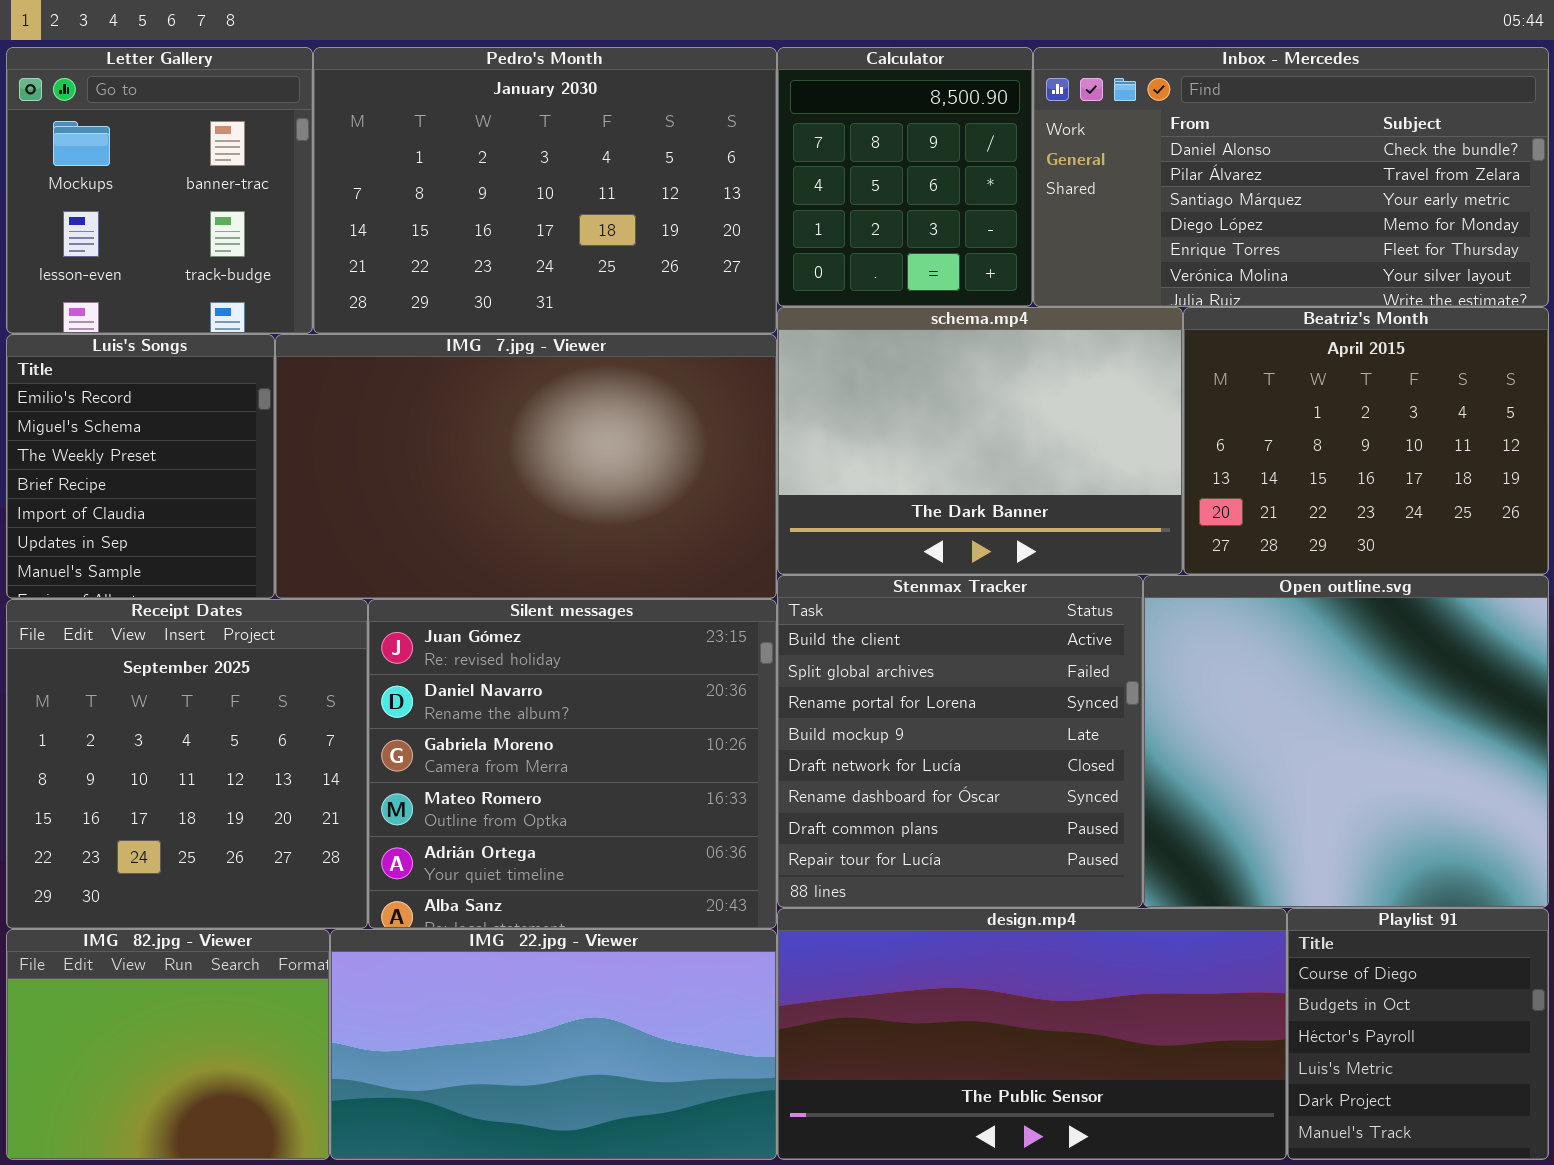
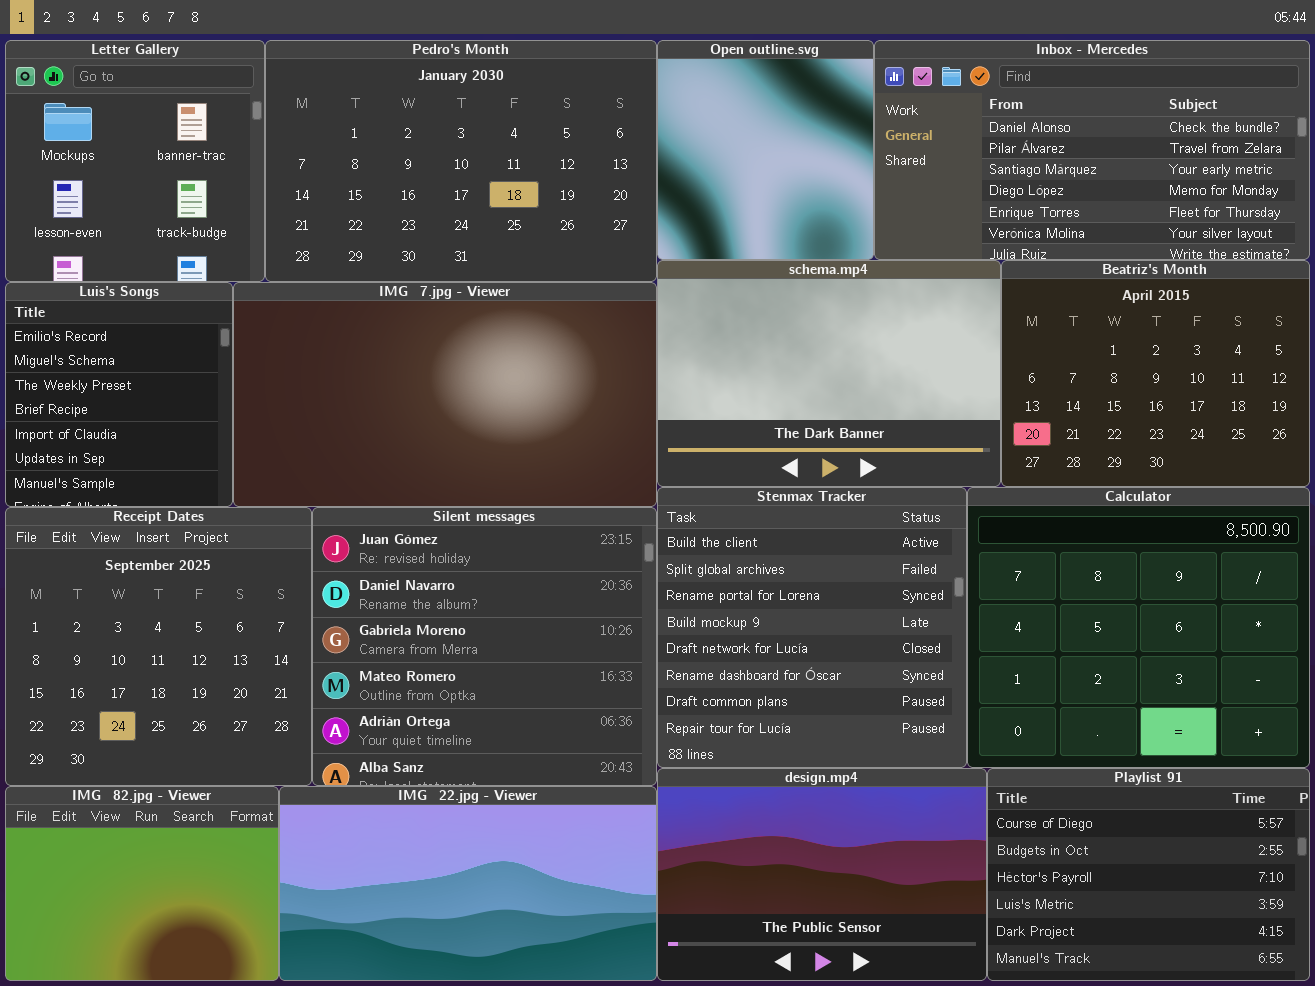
Calculator: [777,47,1033,307] -> [967,487,1310,768], moved, resized
Open outline.svg: [1143,575,1549,908] -> [657,40,874,260], moved, resized
design.mp4: [777,908,1287,1160] -> [657,768,987,981], resized
Playlist 91: [1287,908,1549,1160] -> [987,768,1310,981], resized

